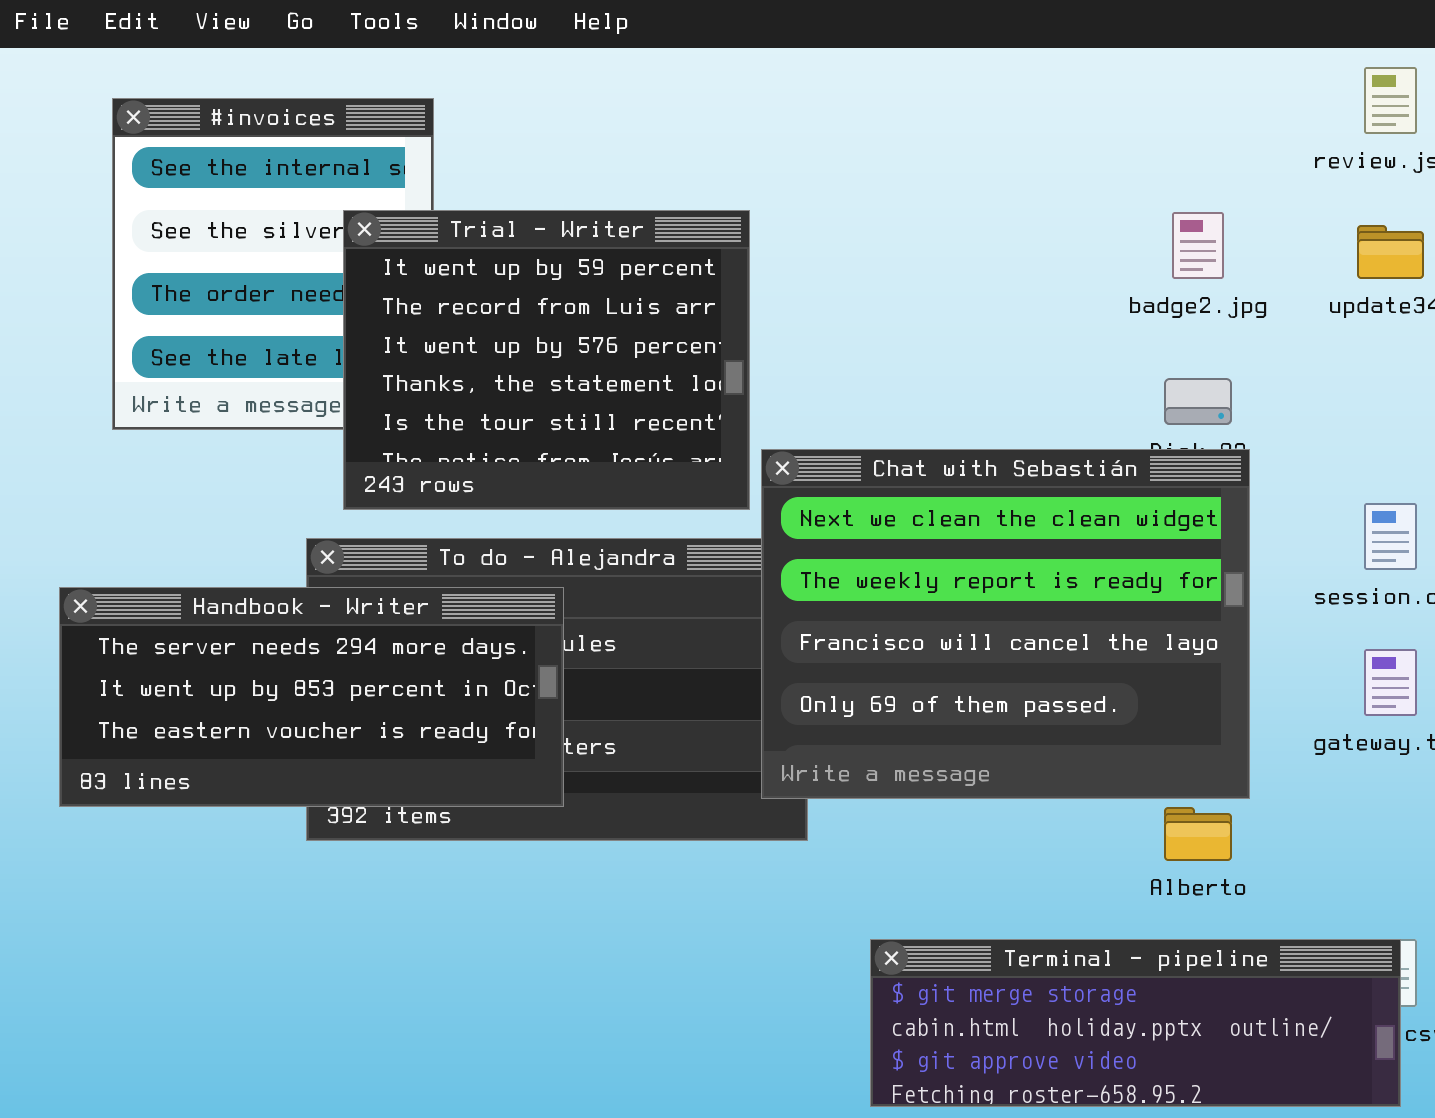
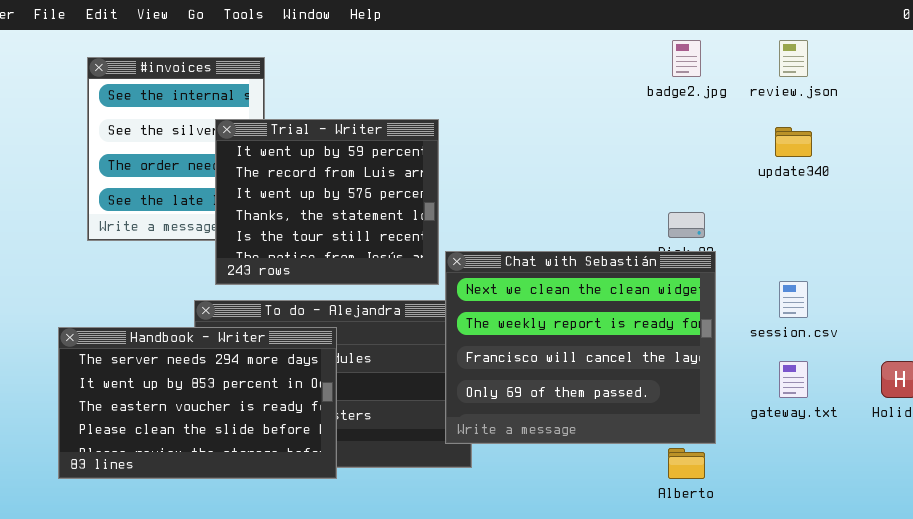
badge2.jpg: [1172,212,1224,279] -> [672,40,701,77], moved
Handbook - Writer: [59,587,564,807] -> [58,327,337,479], resized

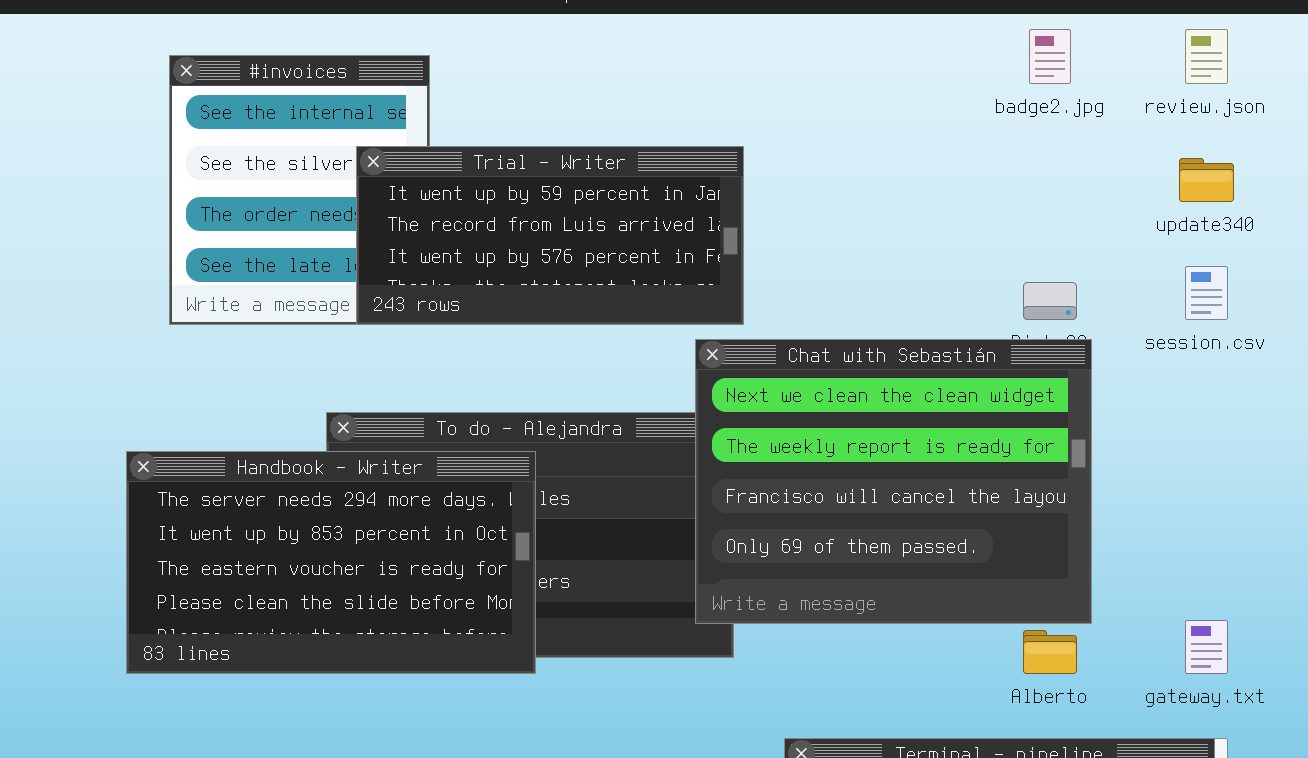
Trial - Writer: [215,119,439,285] -> [356,146,744,325], resized
session.csv: [779,281,808,318] -> [1185,266,1228,320], moved
gateway.txt: [779,361,808,398] -> [1185,620,1228,674], moved

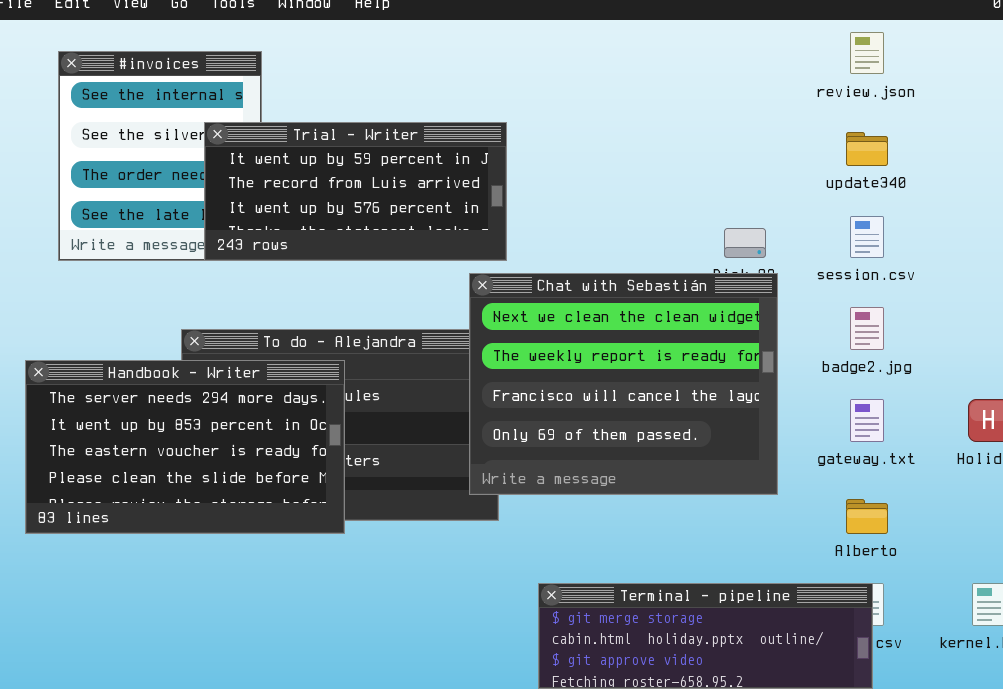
badge2.jpg: [1029,29,1071,84] -> [850,307,884,350], moved
gateway.txt: [1185,620,1228,674] -> [850,399,884,442], moved
Alberto: [1023,630,1077,674] -> [846,499,888,534], moved

